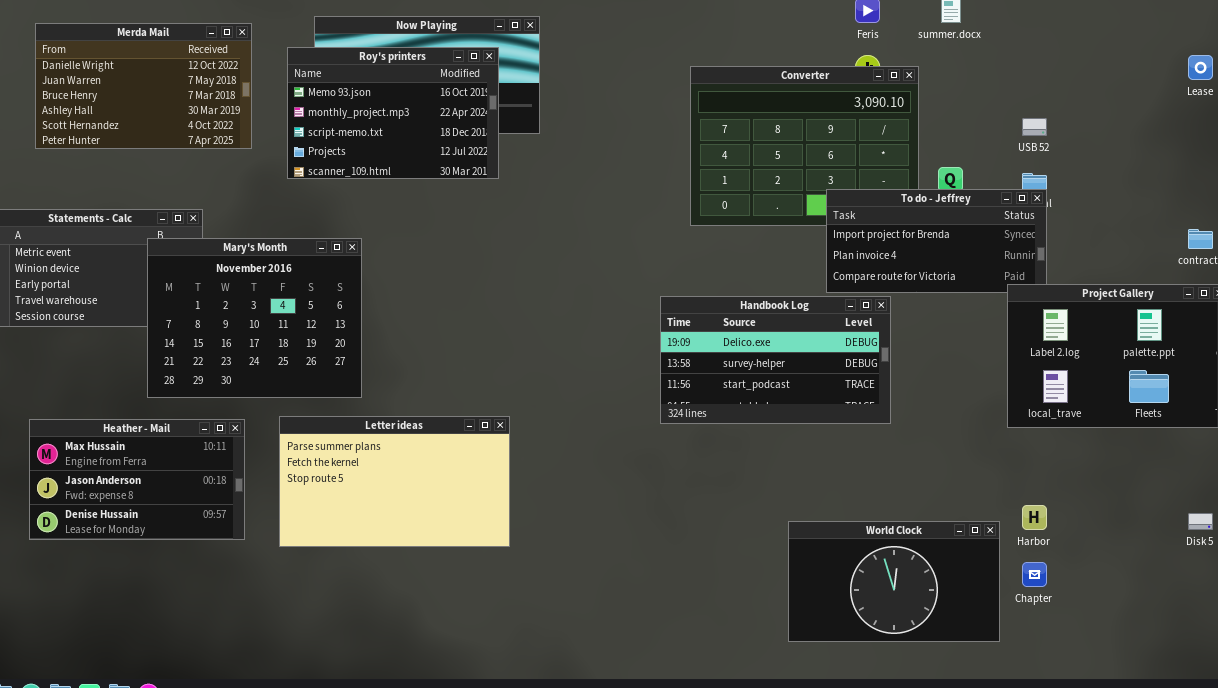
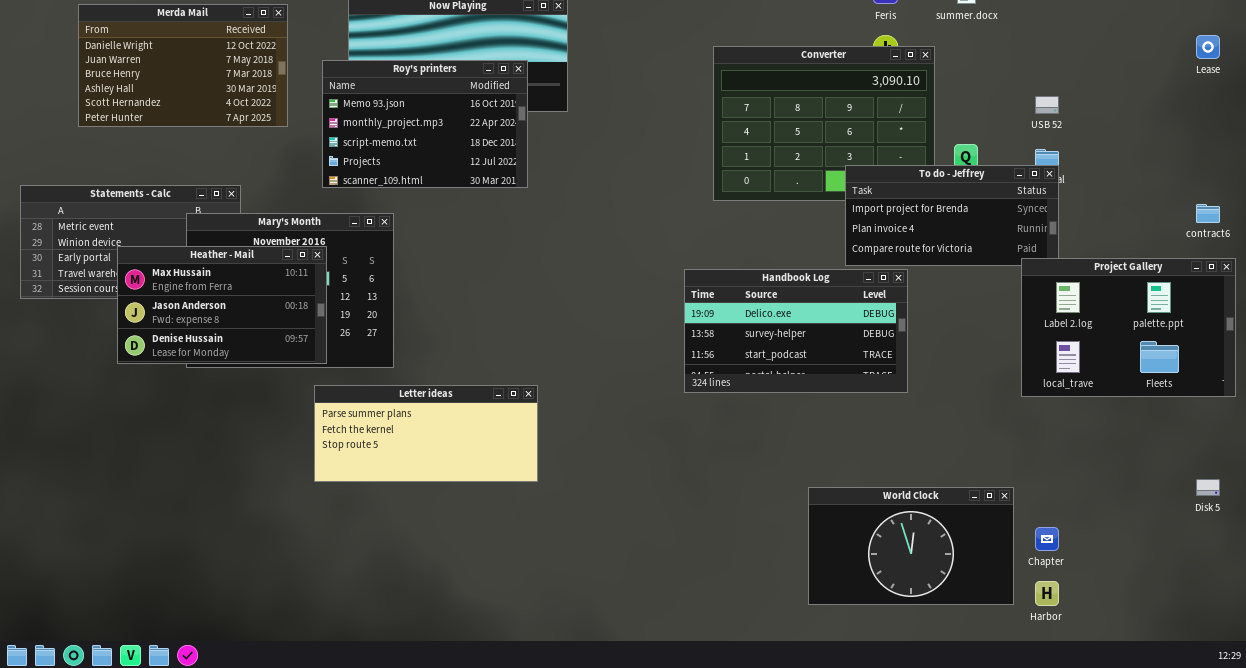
Roy's printers: [287,47,499,179] -> [322,60,528,188], moved
Letter ideas: [279,416,510,547] -> [314,385,538,482], resized
Heather - Mail: [29,419,245,540] -> [117,246,327,364], moved
Harbor: [1022,505,1047,530] -> [1035,581,1059,606], moved

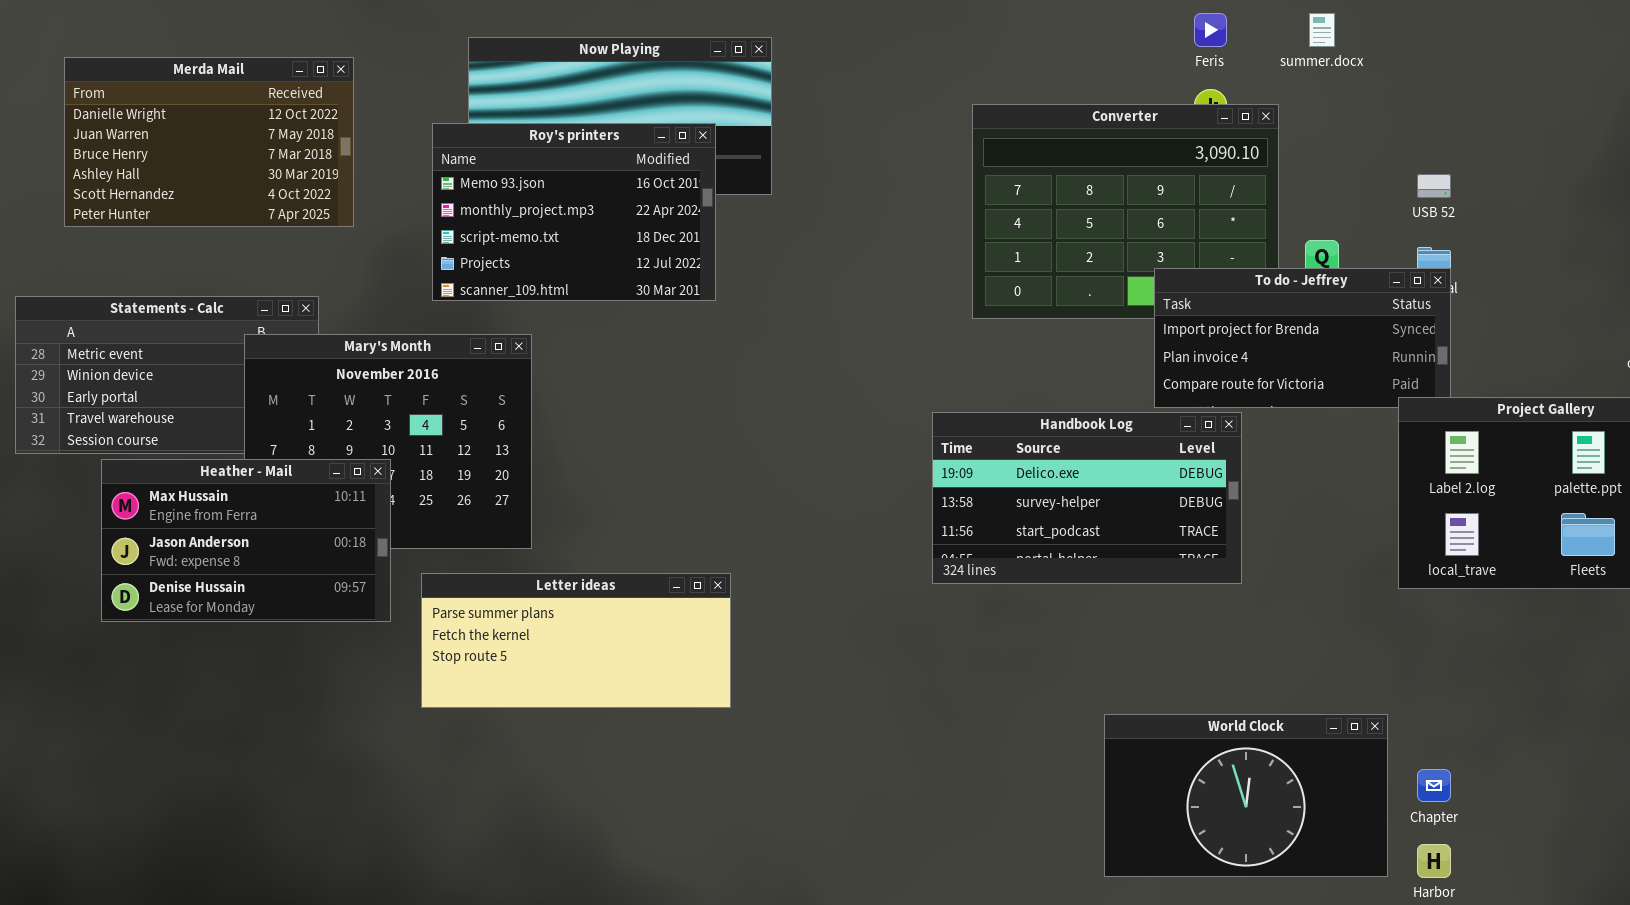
Merda Mail: [78,4,288,127] -> [64,57,354,227], moved
Heather - Mail: [117,246,327,364] -> [101,459,391,622], moved

